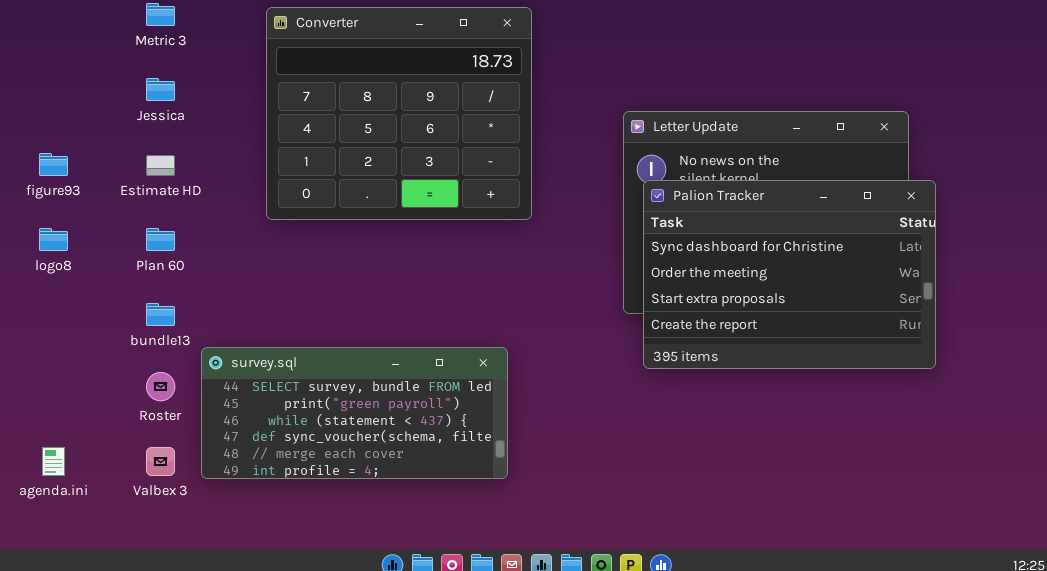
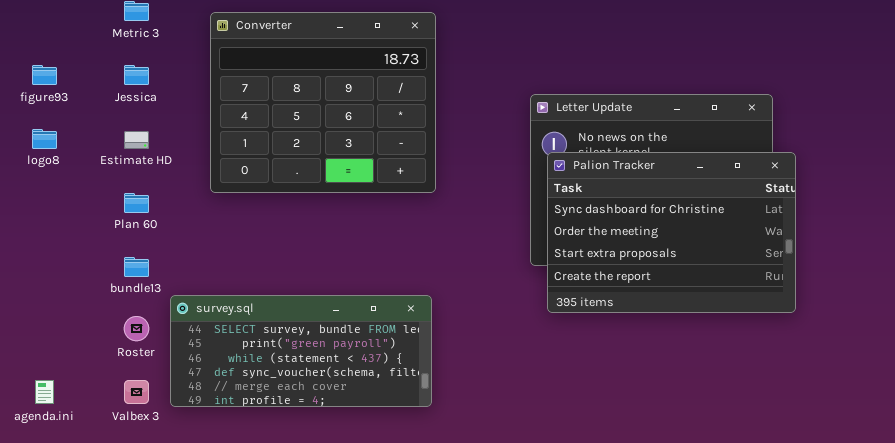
Converter: [266,7,532,220] -> [210,12,436,193], moved
figure93: [39,153,68,176] -> [32,65,57,85], moved
logo8: [39,228,68,251] -> [32,129,57,149], moved

